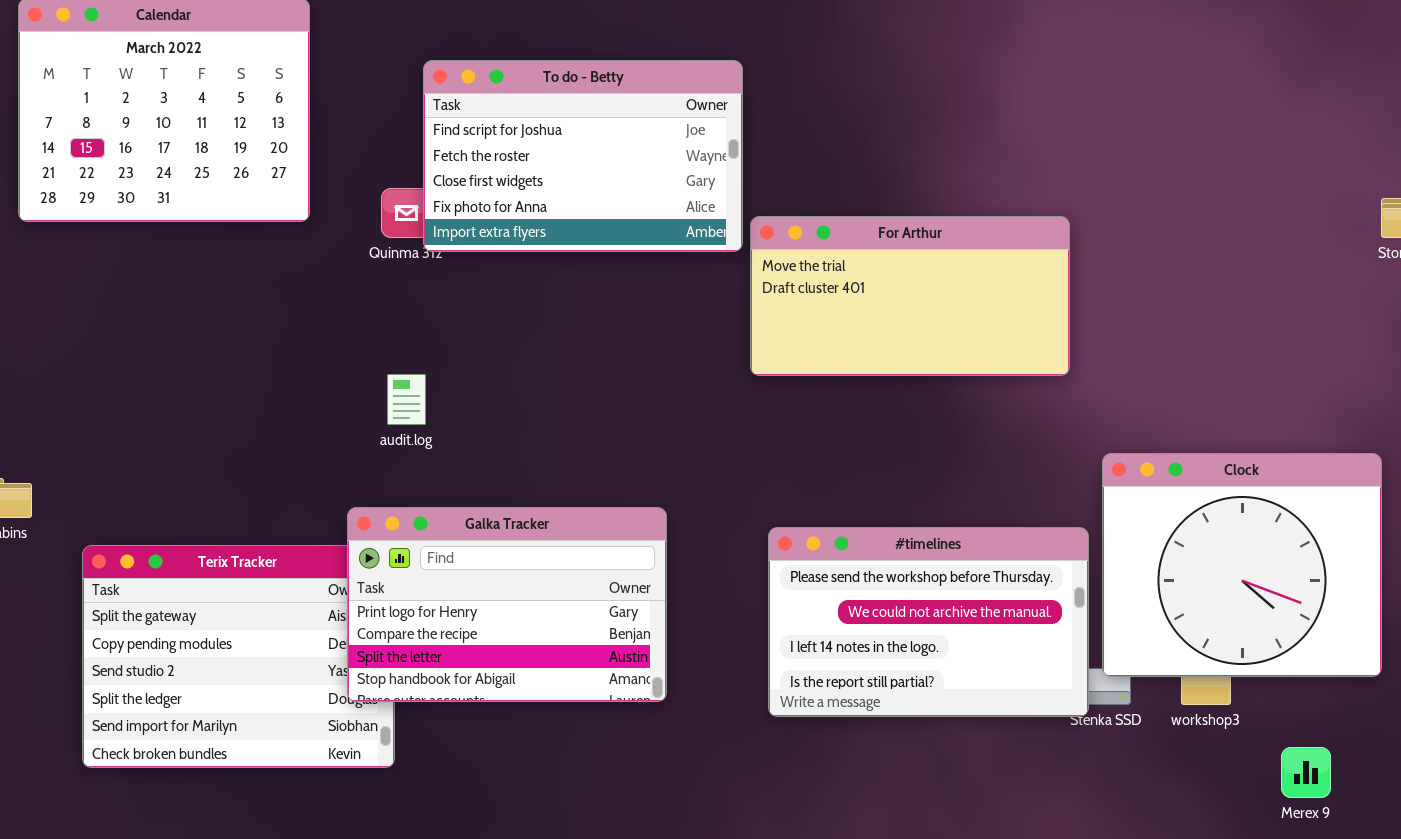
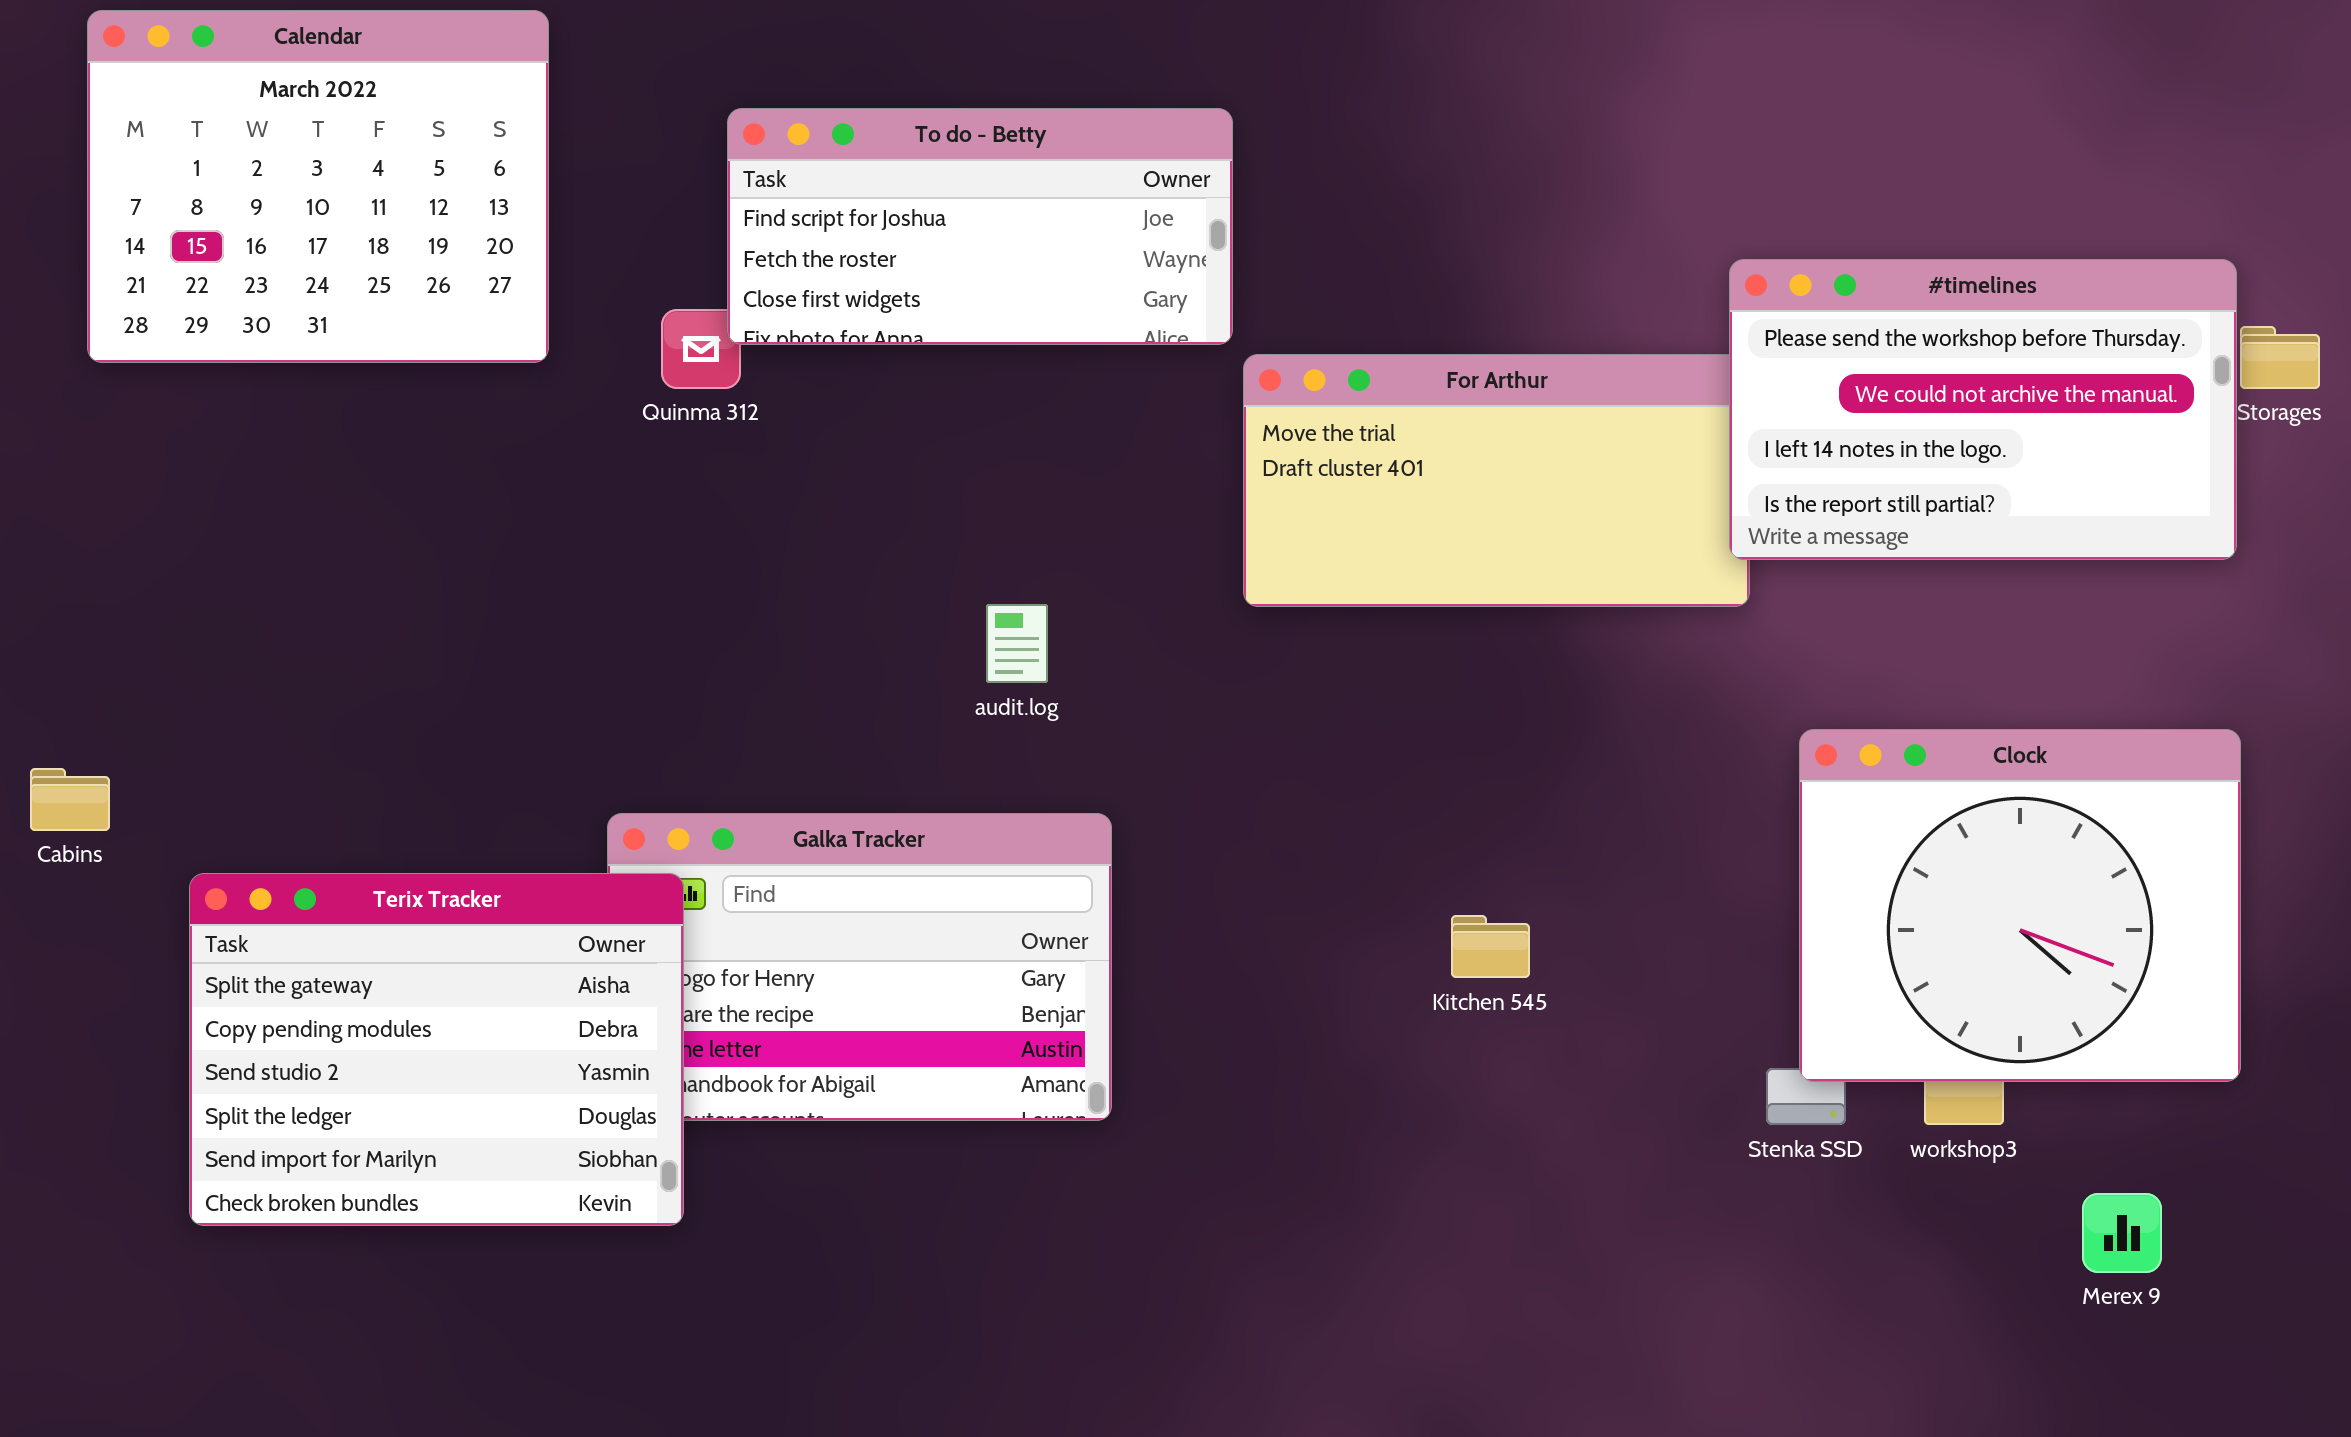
To do - Betty: [423,60,743,252] -> [727,108,1233,345], resized
audit.log: [387,374,426,425] -> [986,604,1048,683], moved
#timelines: [768,527,1089,717] -> [1729,259,2237,560], moved
Terix Tracker: [82,545,395,768] -> [189,873,684,1226], raised

